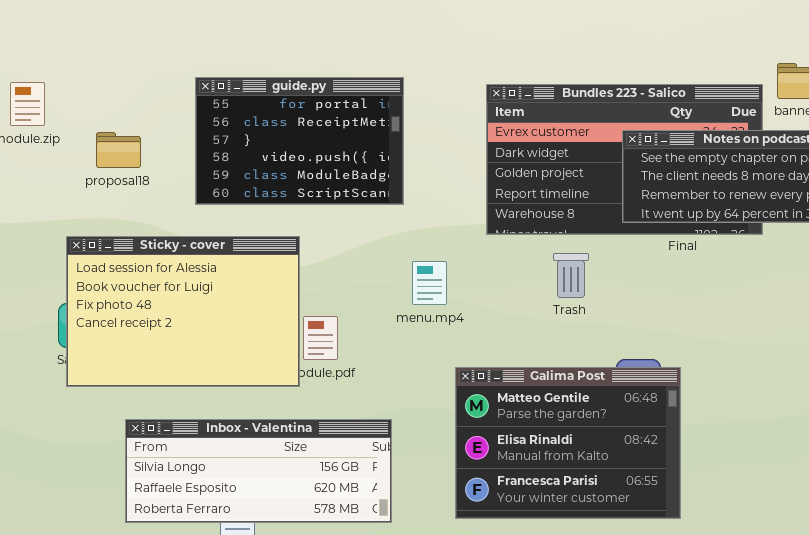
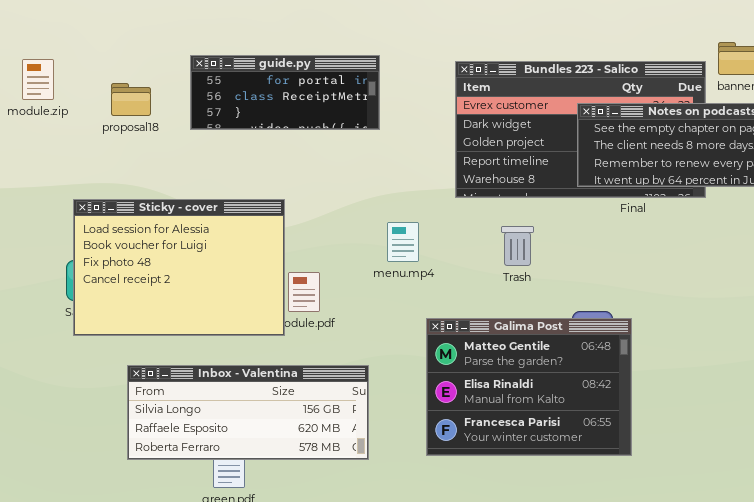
guide.py: [195,77,404,205] -> [190,55,380,130], resized
proposal18: [96,132,141,168] -> [111,83,151,116], moved
Trash: [553,253,589,298] -> [501,226,534,266], moved

